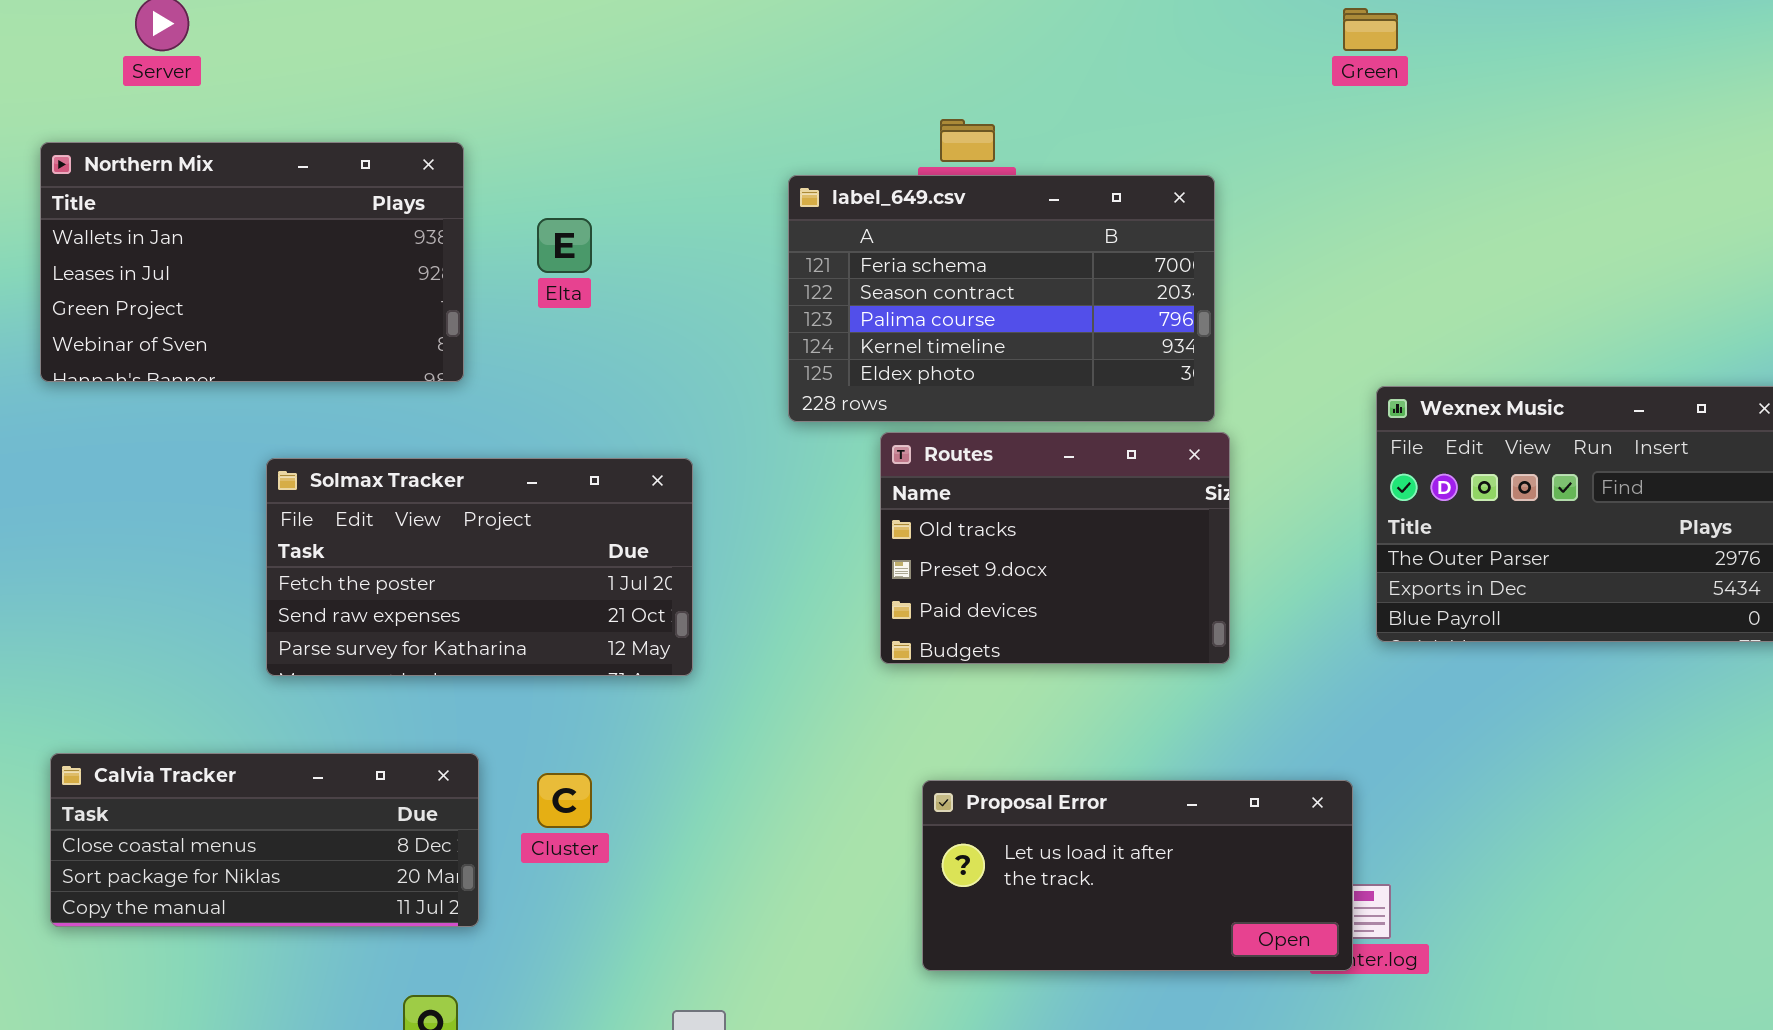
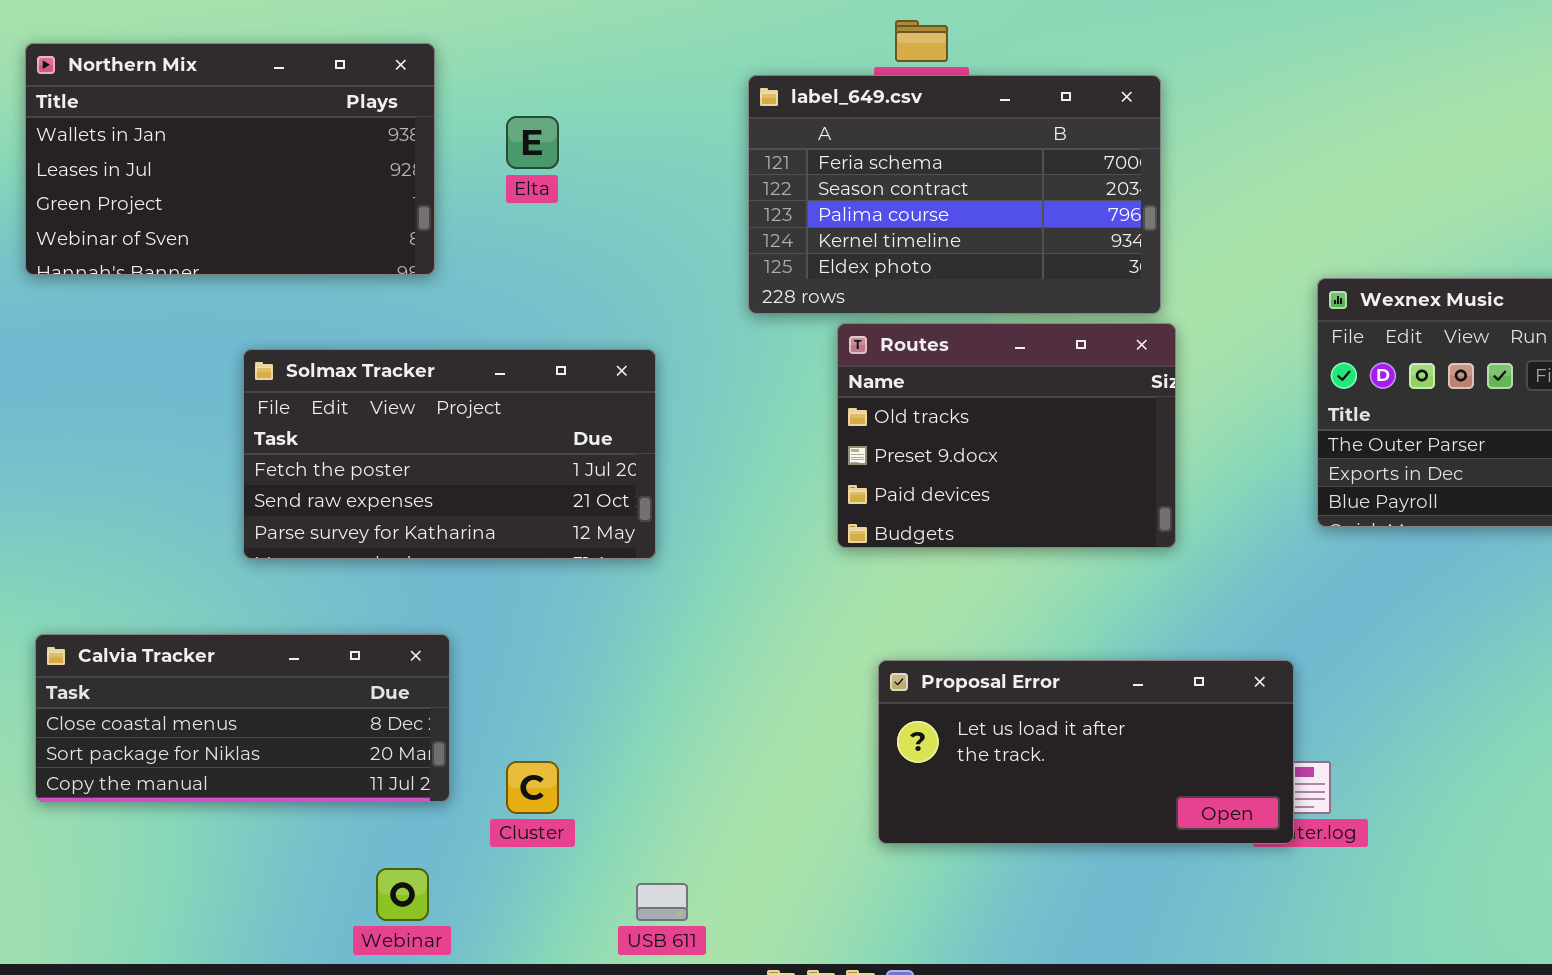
Cluster: [537,773,592,828] -> [506,761,559,814], moved

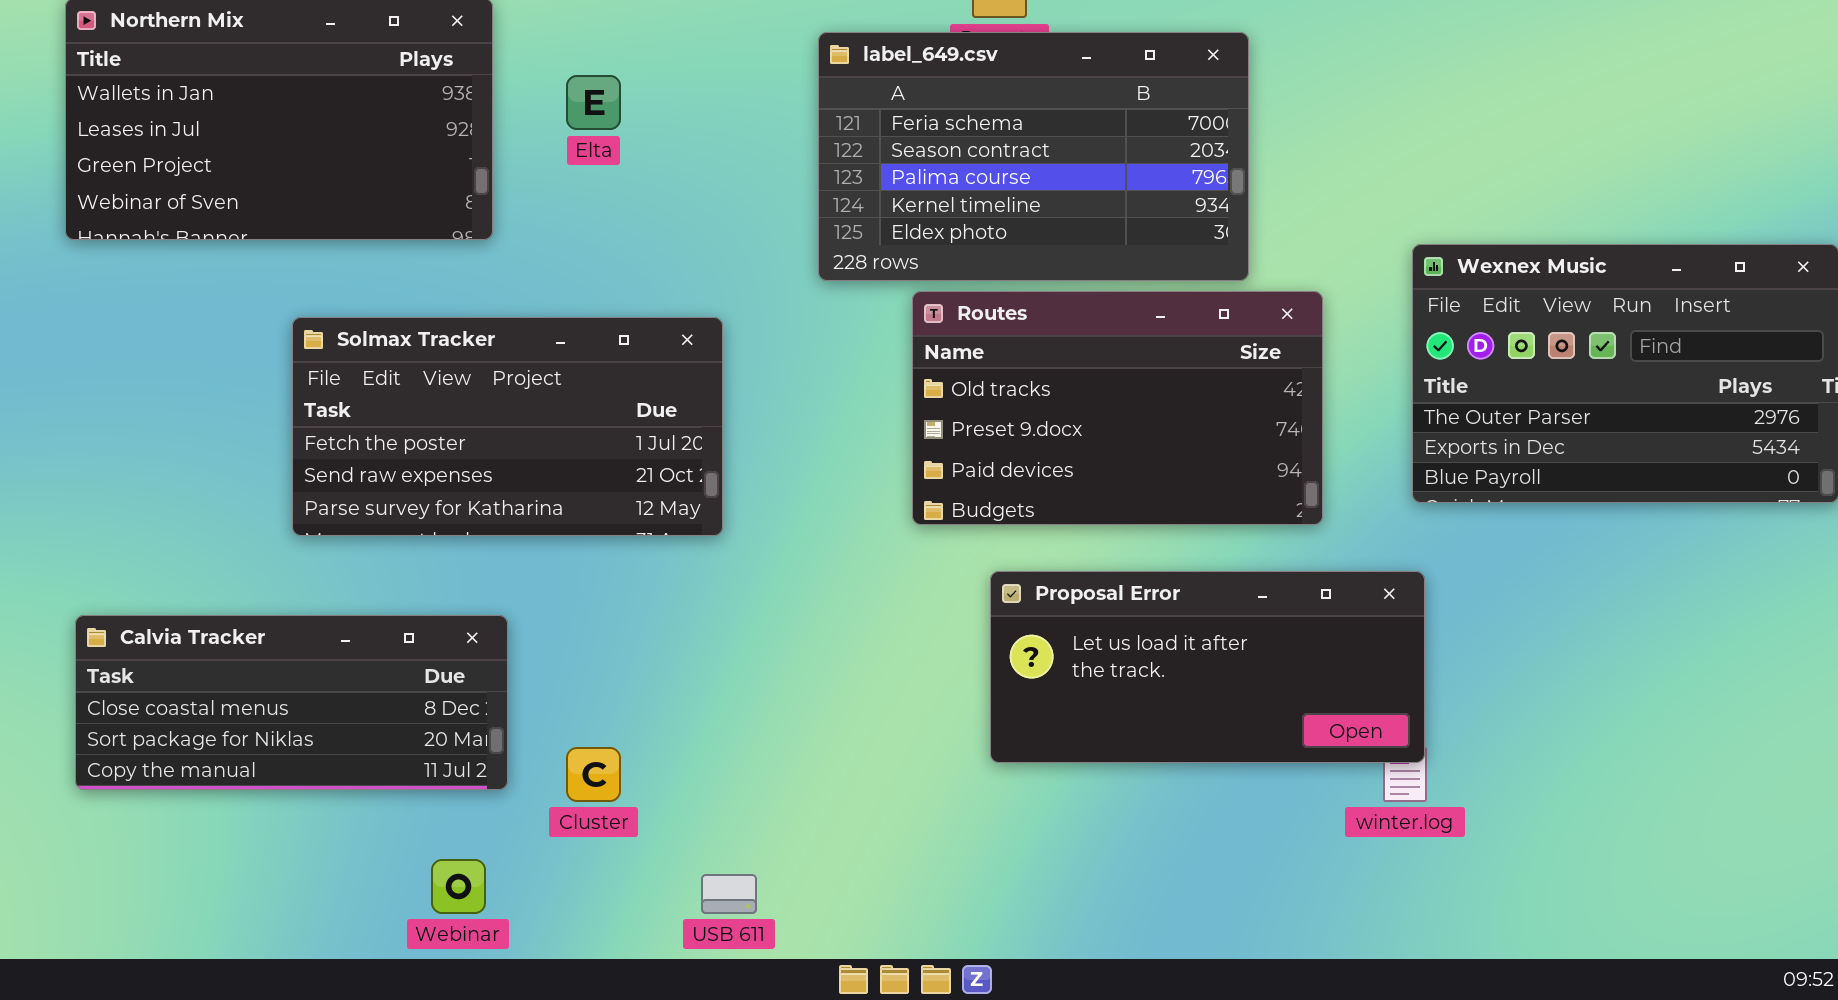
Routes: [837,323,1176,548] -> [912,291,1323,525], resized
Proposal Error: [878,660,1294,844] -> [990,571,1425,763], moved

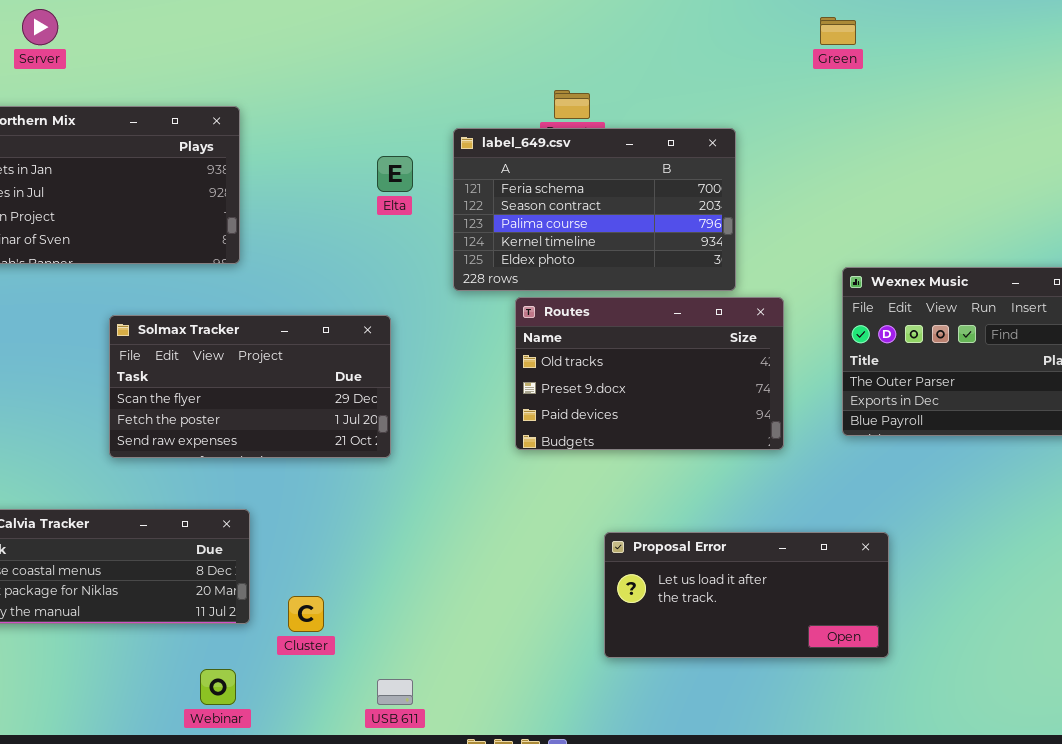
Elta: [566,75,621,130] -> [377,156,413,192], moved
Solmax Tracker: [292,317,723,536] -> [109,315,391,458], scrolled up 1 row
Proposal Error: [990,571,1425,763] -> [604,532,889,658], moved

